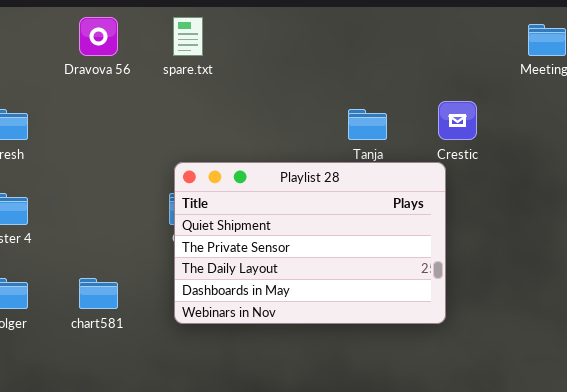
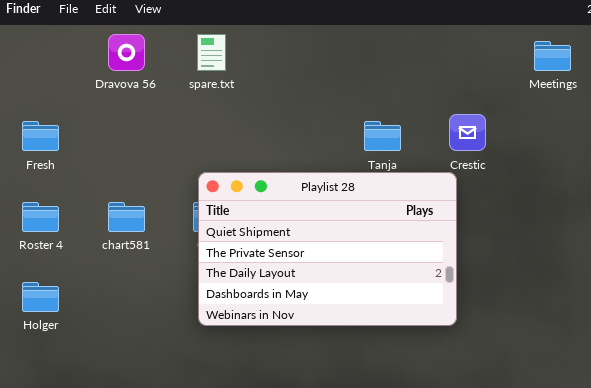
chart581: [79,278,118,309] -> [108,202,145,232], moved

